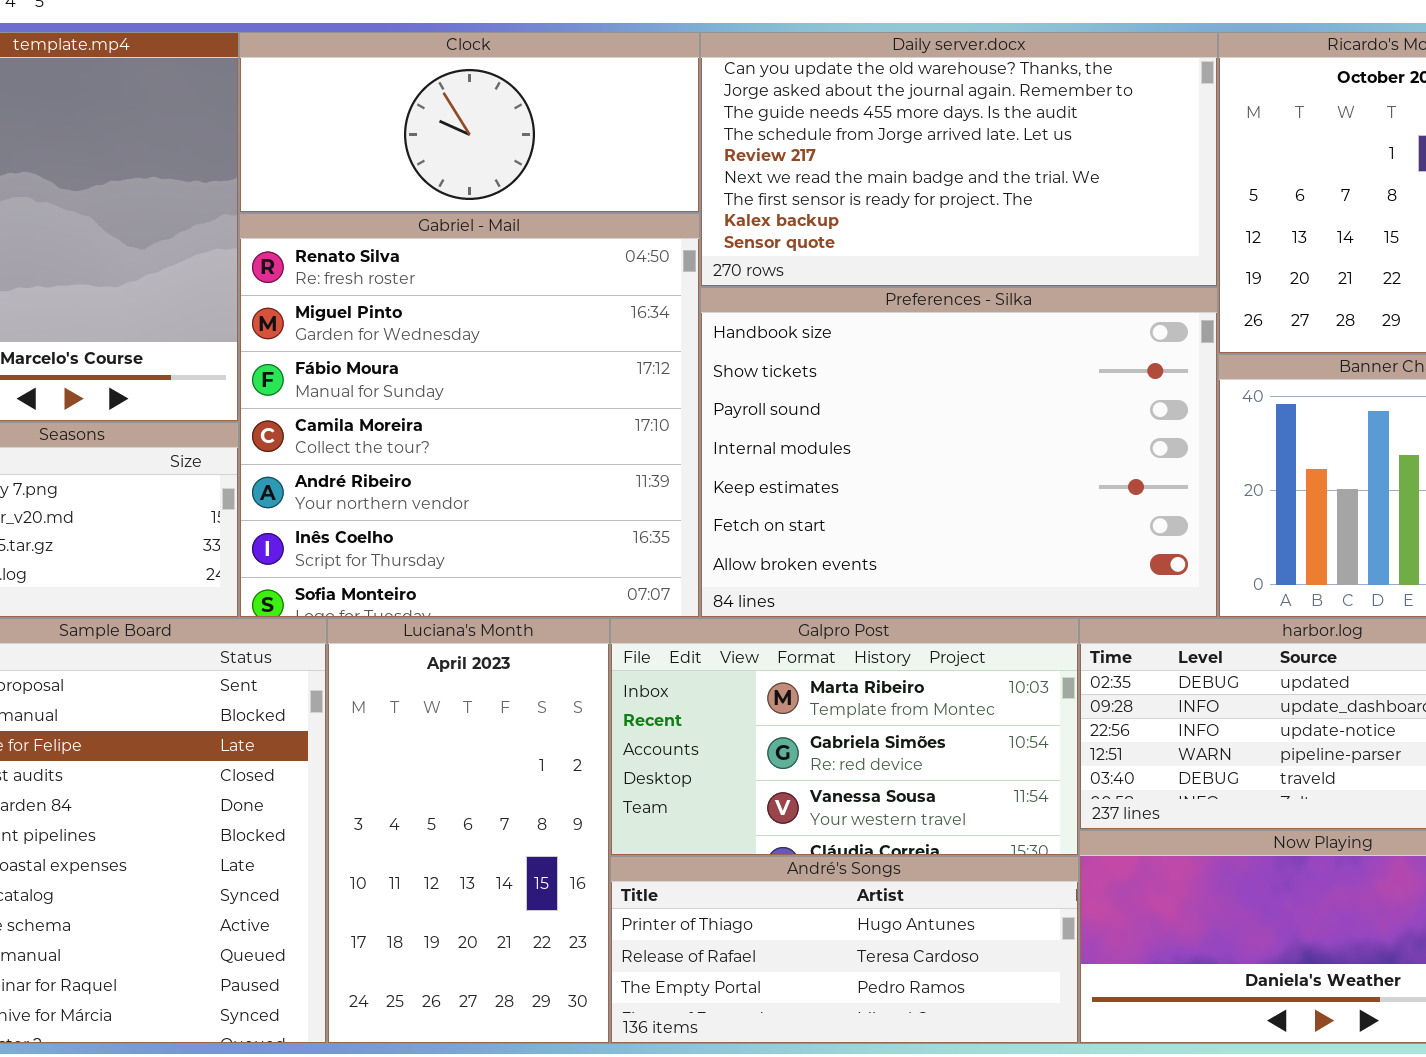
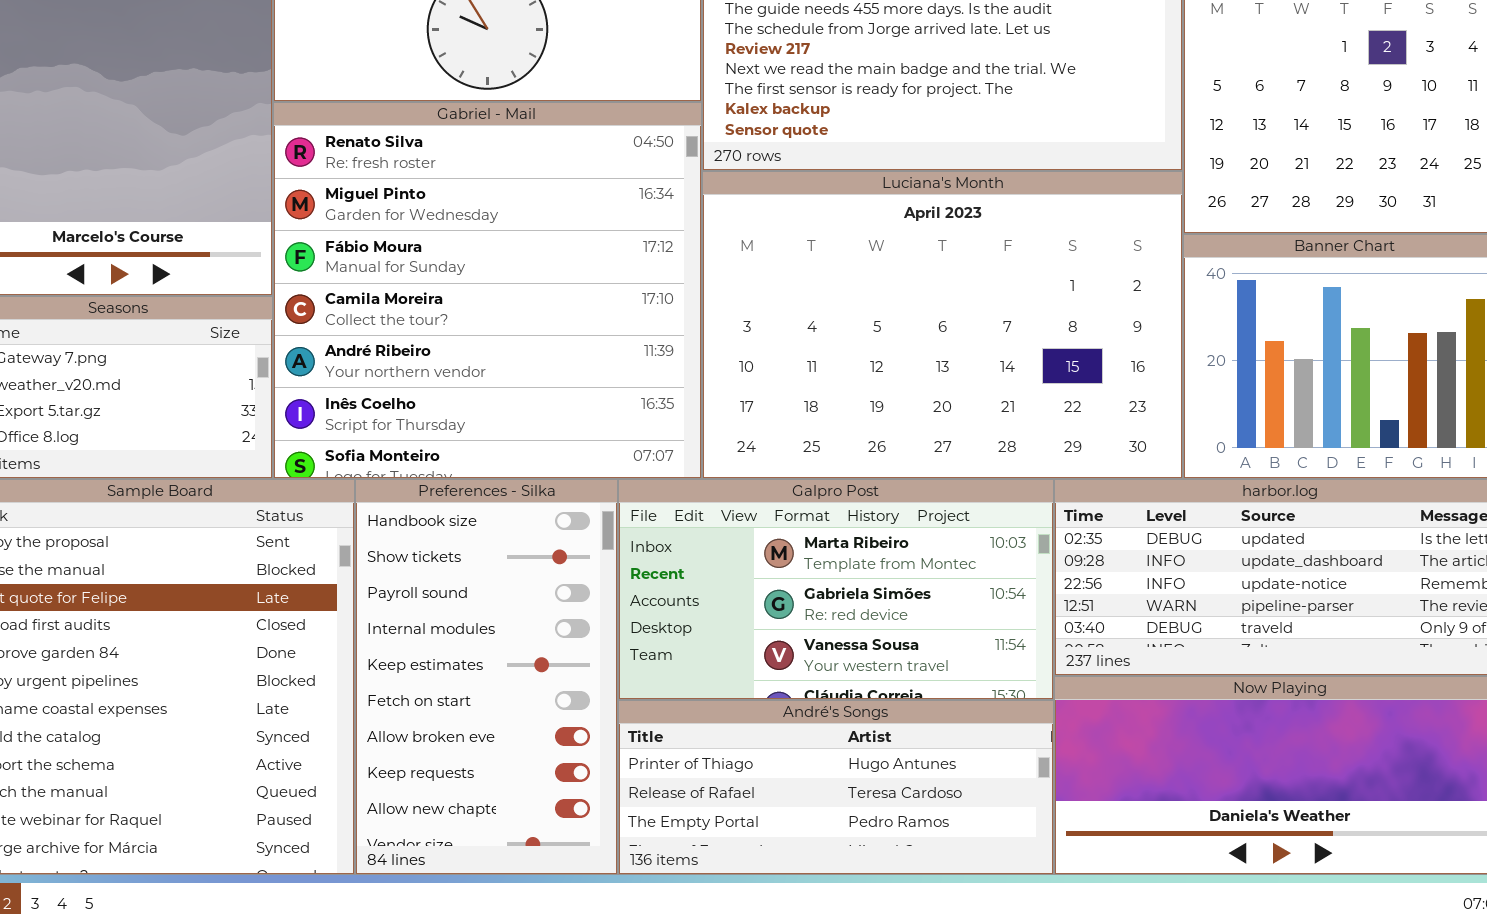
Preferences - Silka: [700,287,1218,618] -> [355,479,618,875], moved, resized
Luciana's Month: [327,618,610,1044] -> [702,171,1183,479], moved, resized

